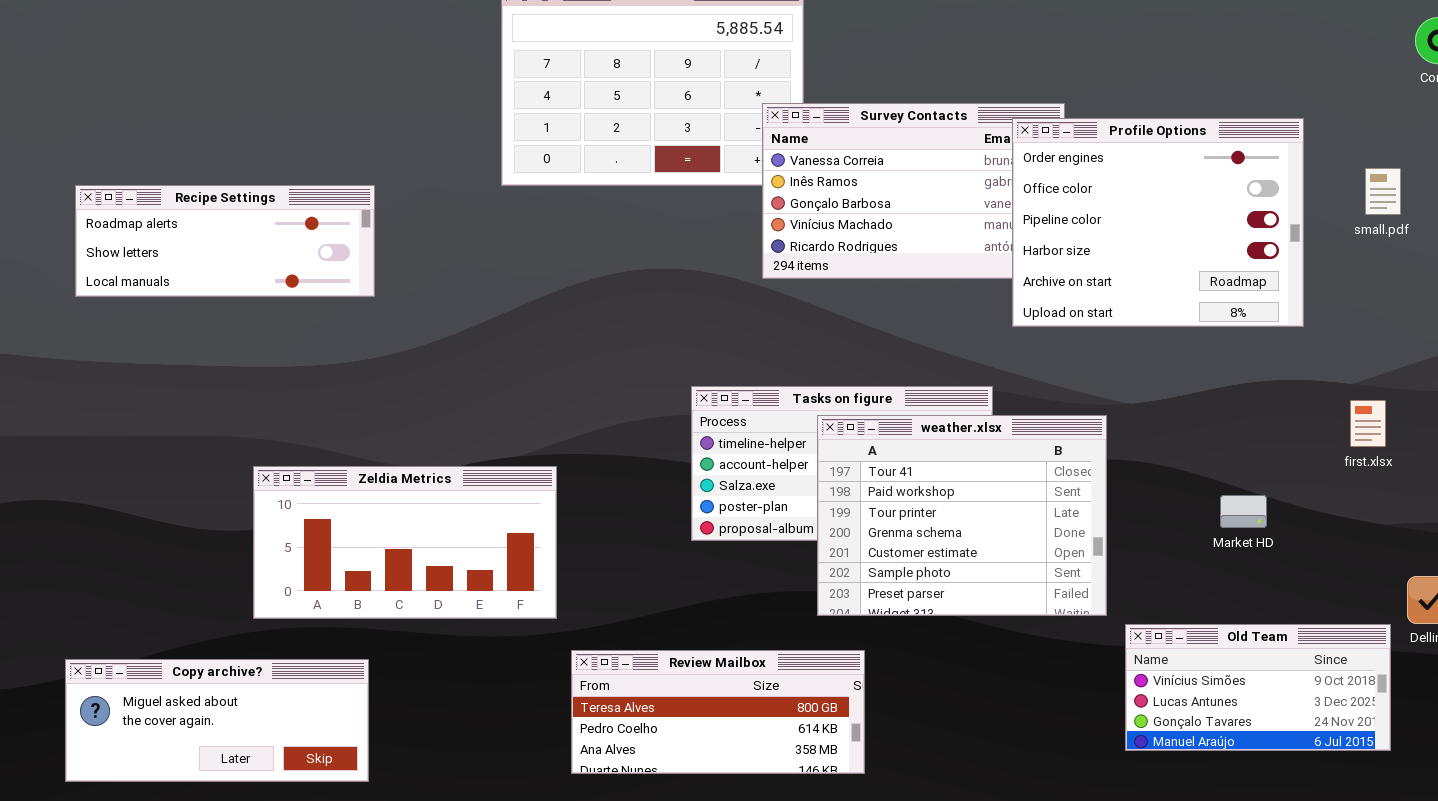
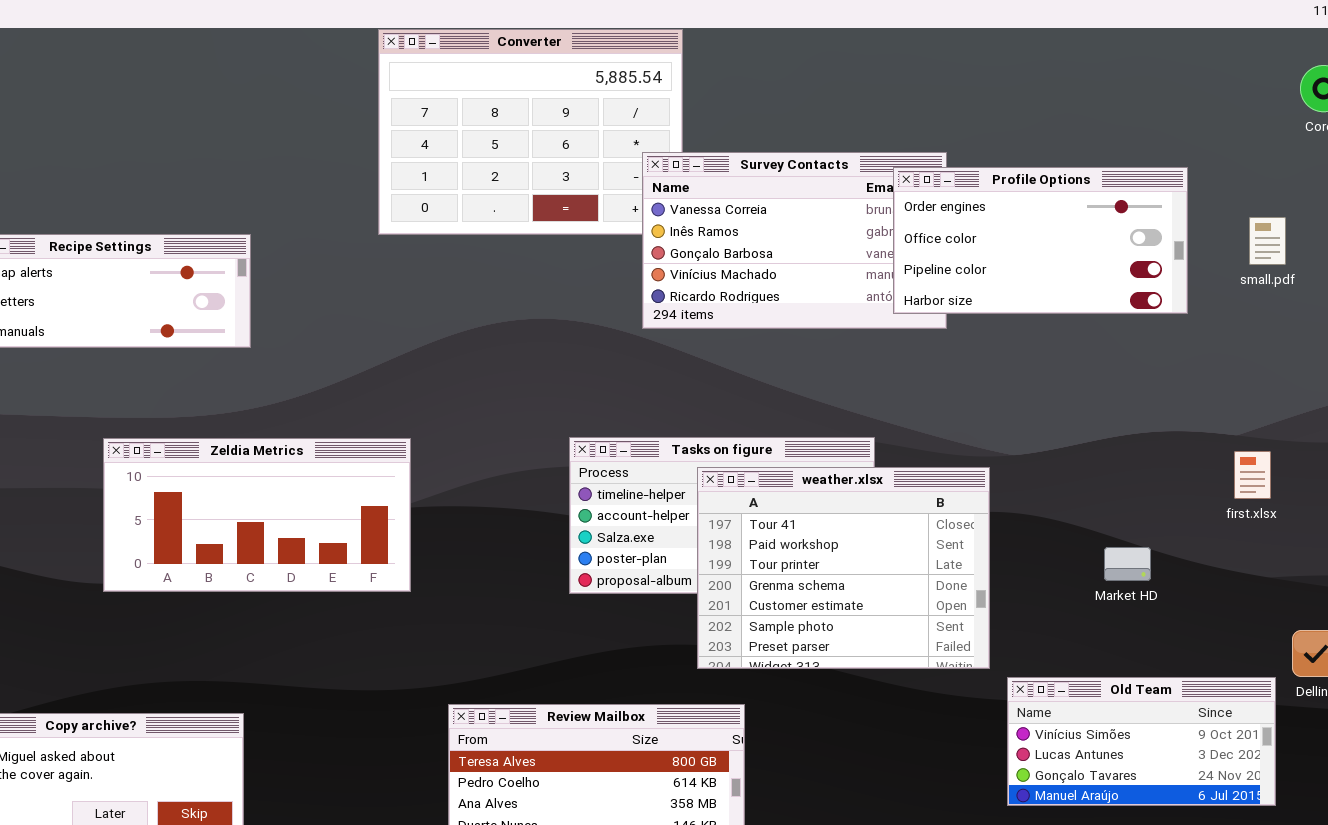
Profile Options: [1012,118,1304,327] -> [893,167,1188,314], resized
Zeldia Metrics: [253,466,557,619] -> [103,438,411,592], moved

